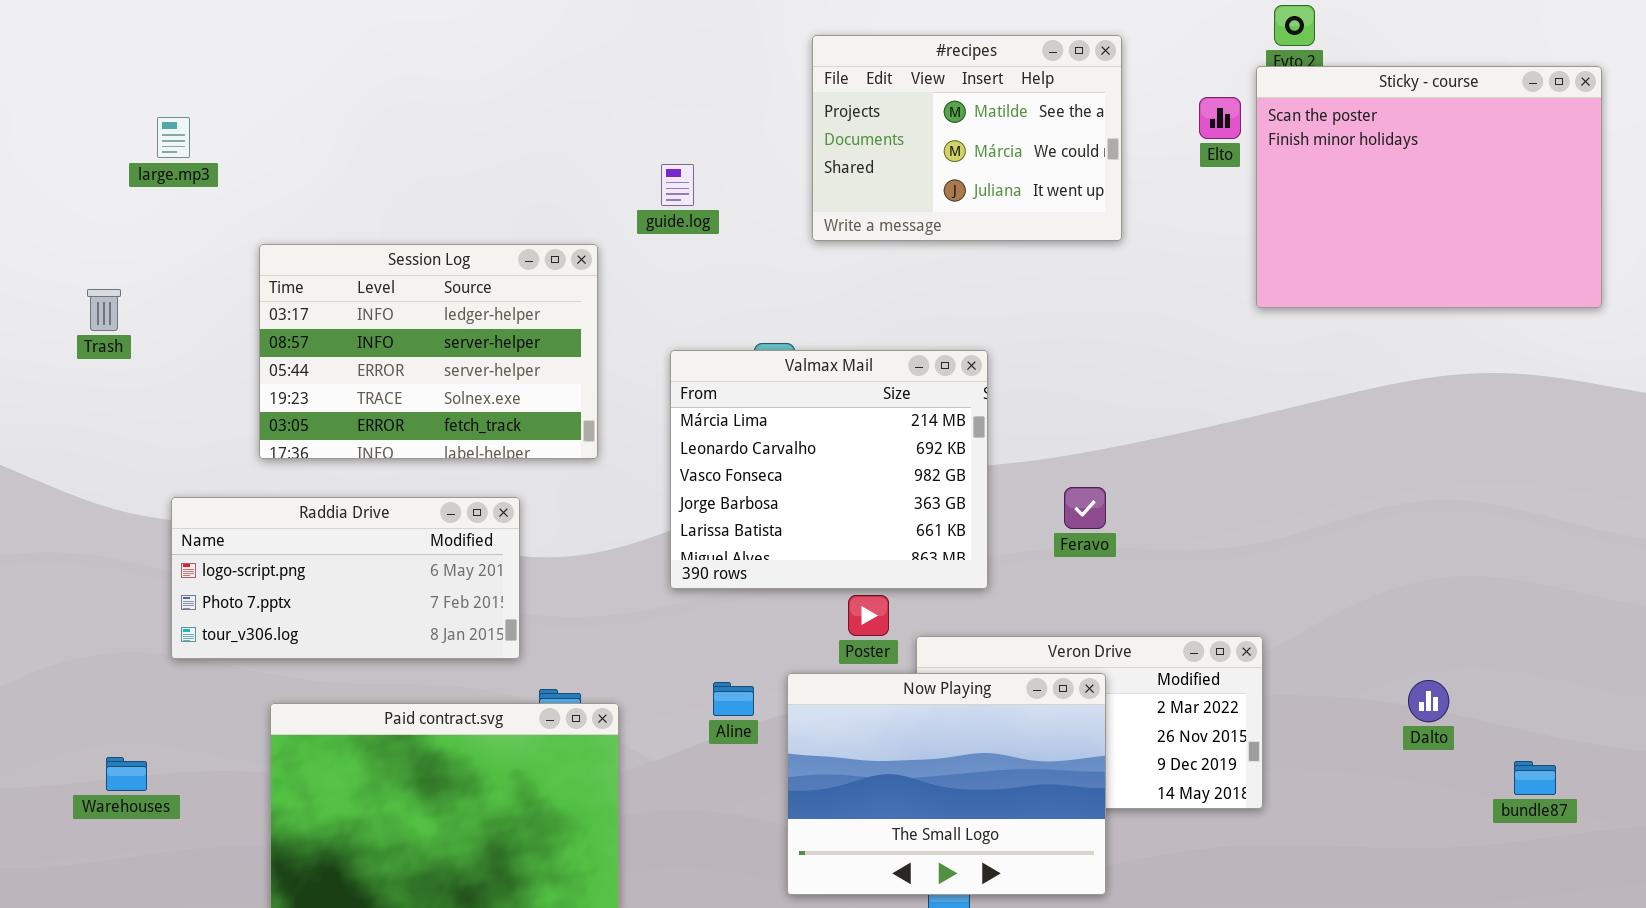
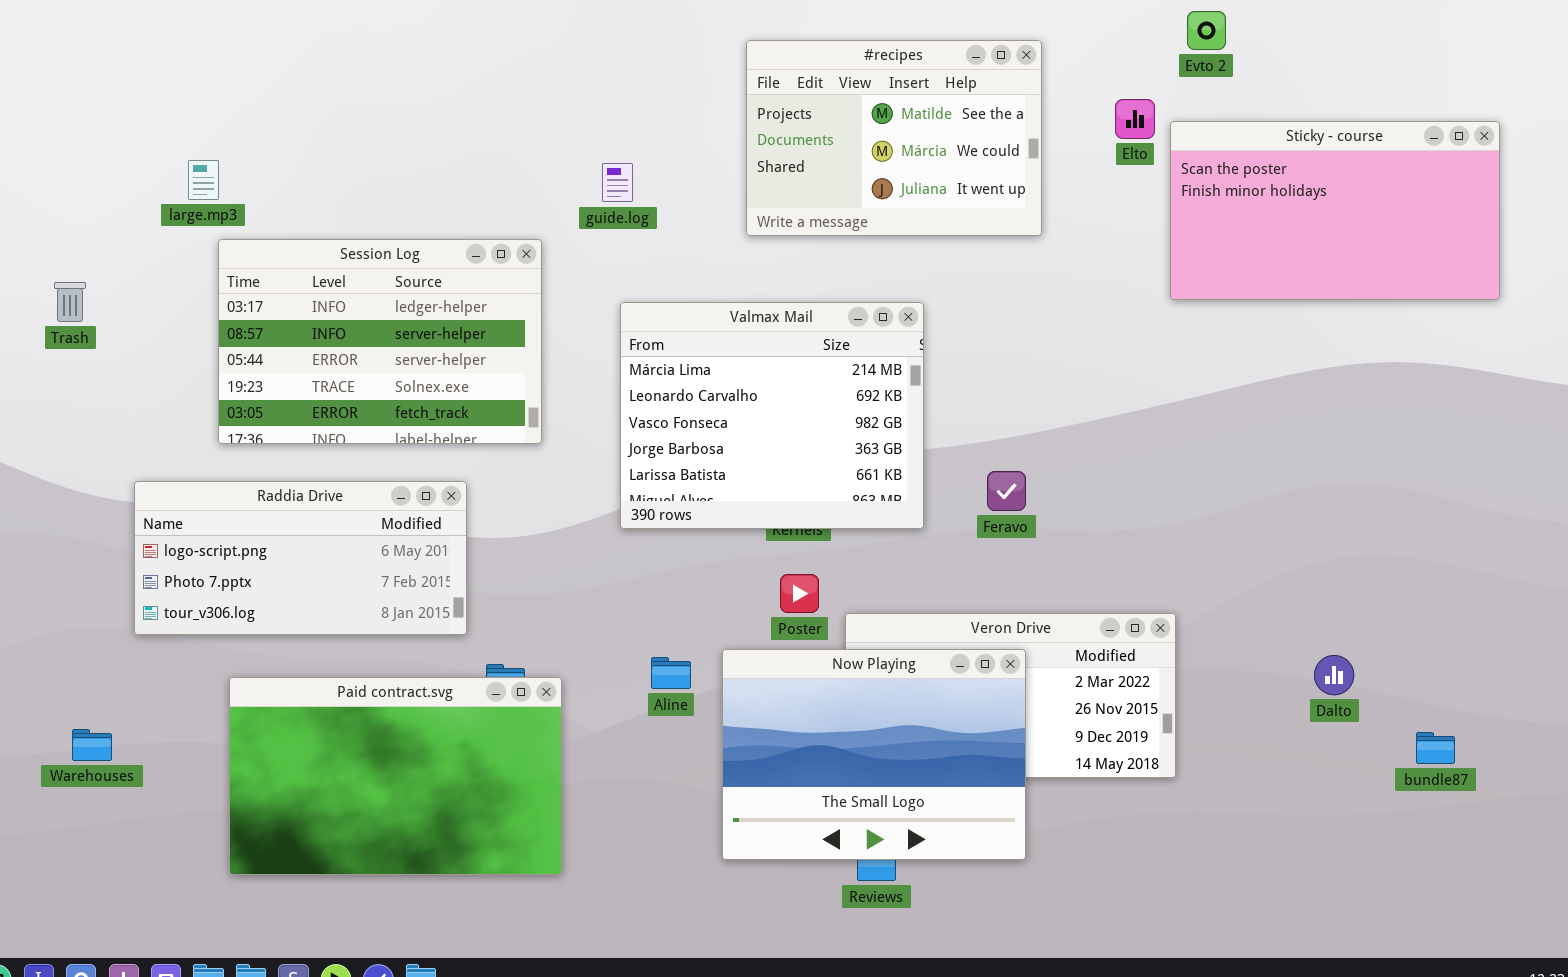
Sticky - course: [1256,66,1602,308] -> [1170,121,1500,300], resized
large.mp3: [157,117,190,158] -> [188,160,219,200], moved
Valmax Mail: [670,350,988,589] -> [620,302,924,529], moved

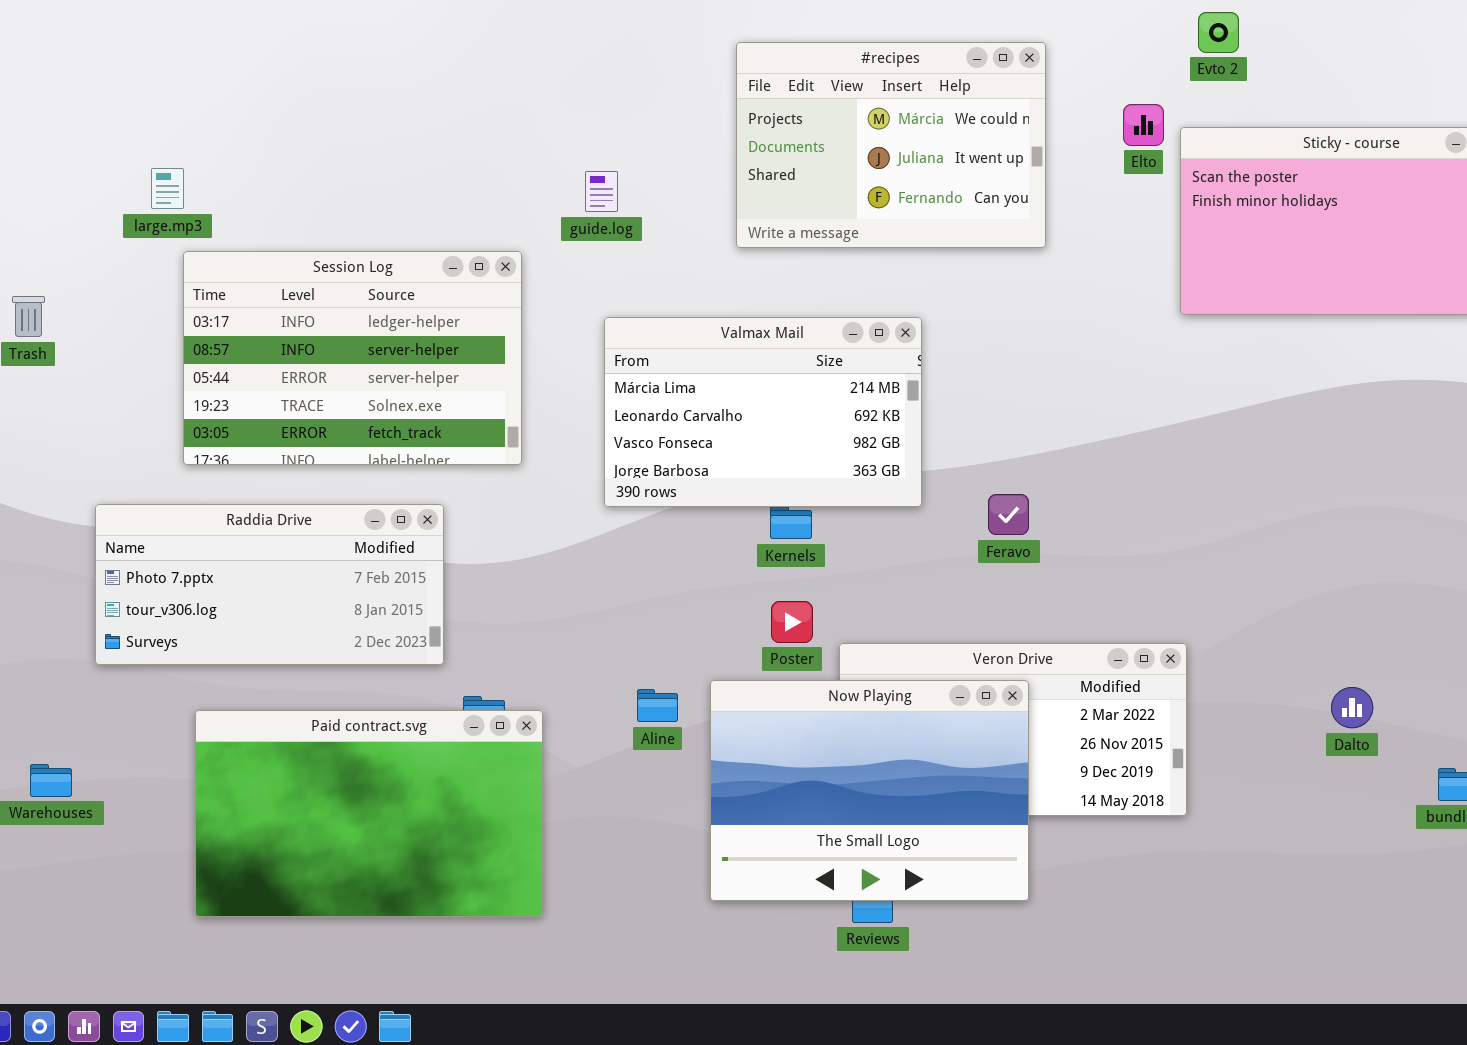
#recipes: [746,40,1042,236] -> [736,42,1046,248], scrolled down 1 row
Valmax Mail: [620,302,924,529] -> [604,317,922,507], resized
Raddia Drive: [134,481,467,635] -> [95,504,444,665], scrolled down 1 row

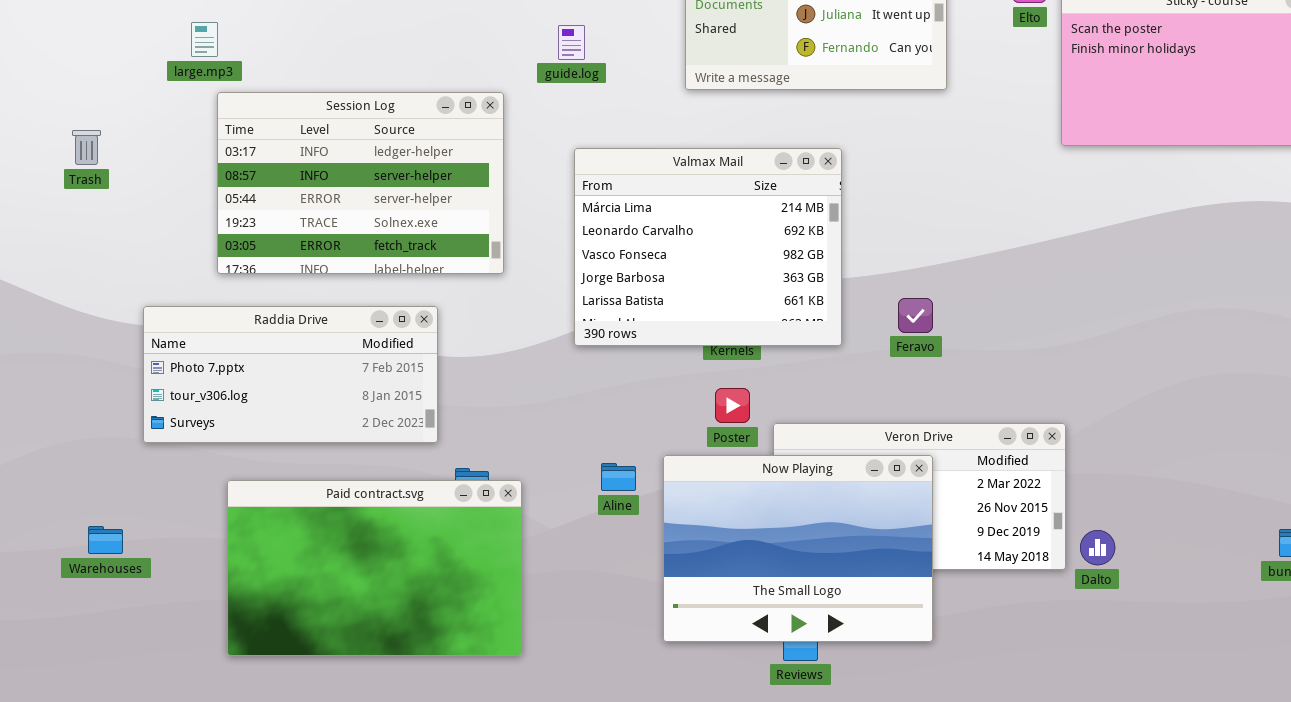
Valmax Mail: [604,317,922,507] -> [574,148,842,346], resized
Dalto: [1331,687,1373,728] -> [1080,530,1115,565], moved

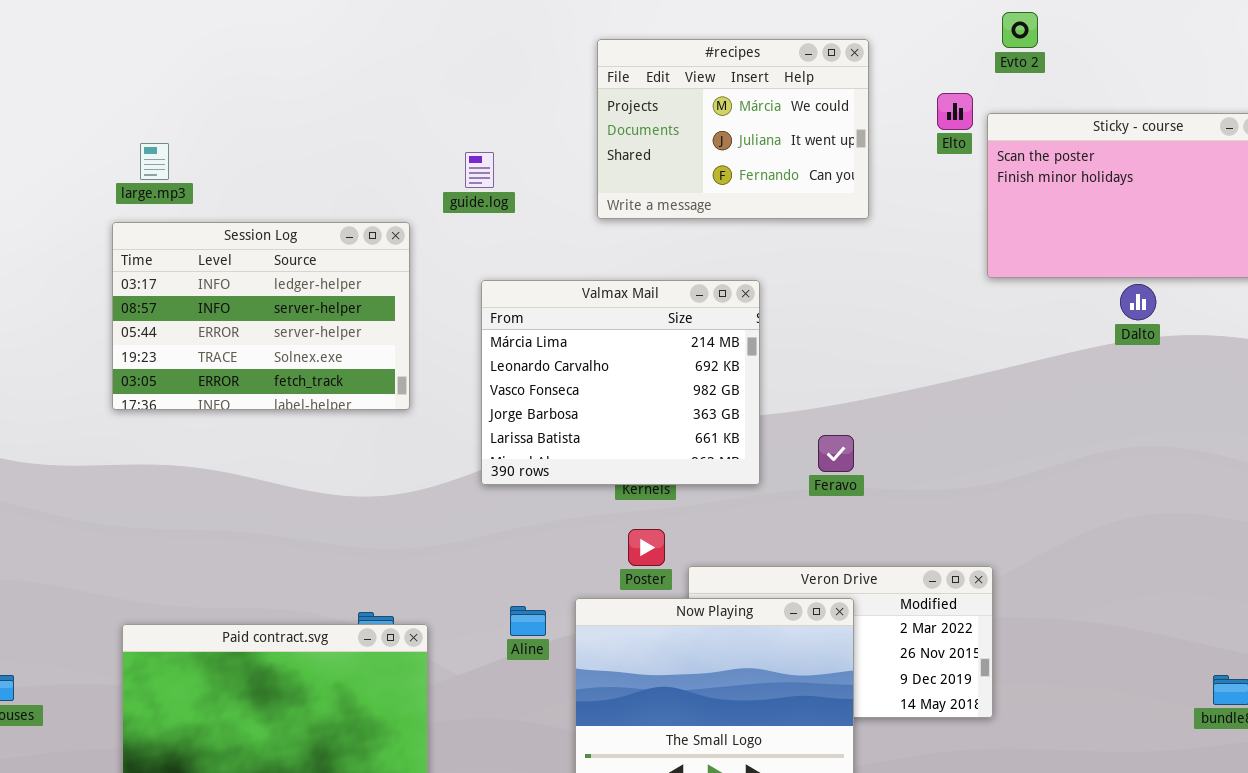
large.mp3: [191,22,218,57] -> [140,143,169,180], moved
Raddia Drive: [143,306,438,443] -> none, closed
Dalto: [1080,530,1115,565] -> [1120,284,1156,320], moved

